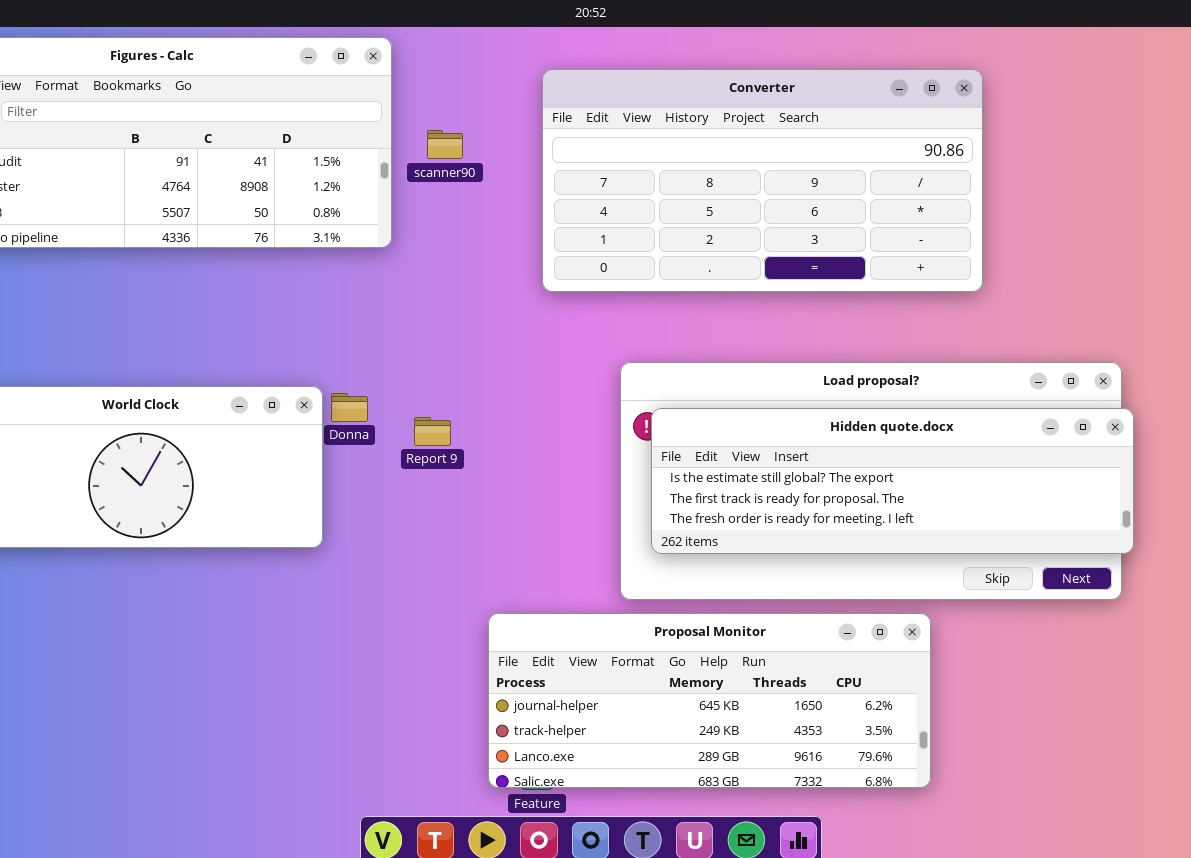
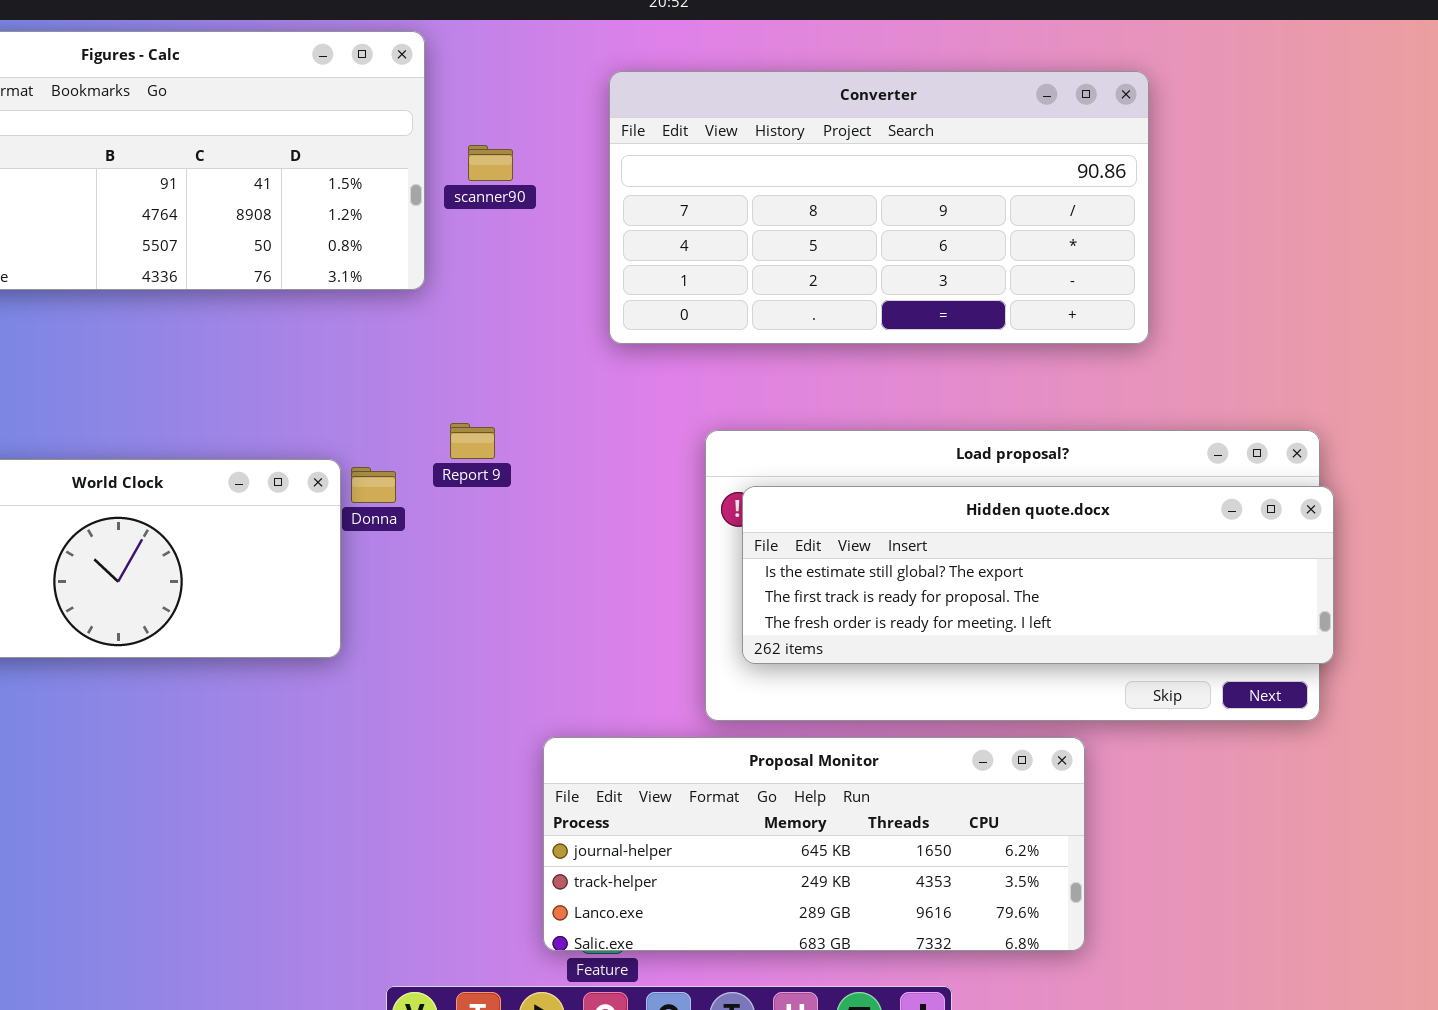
Report 9: [414,417,451,446] -> [450,423,495,459], moved

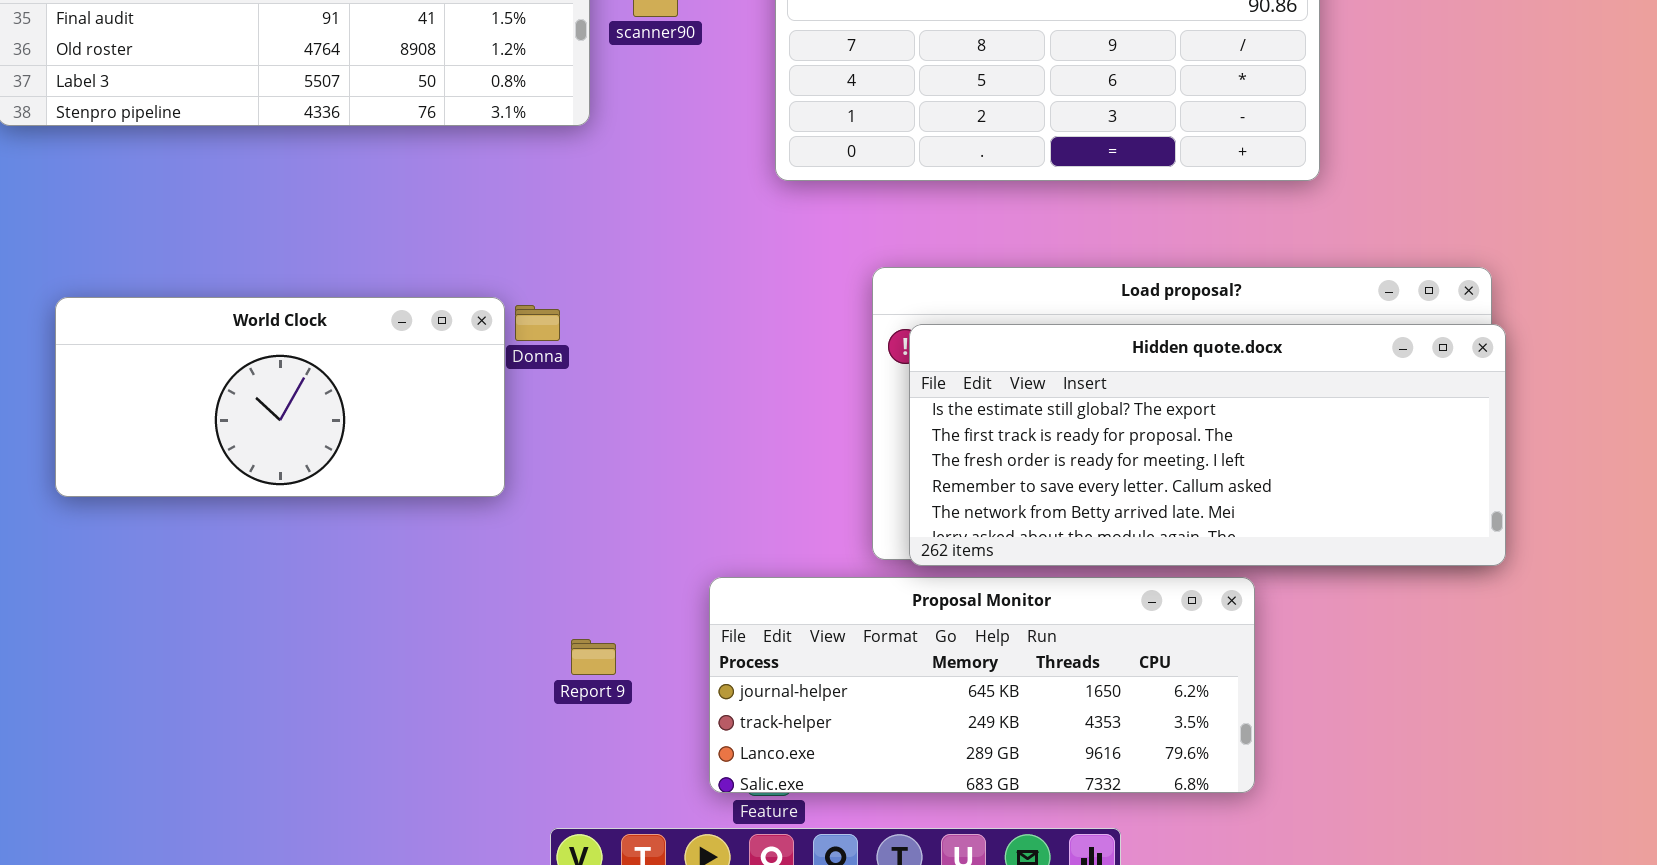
Report 9: [450,423,495,459] -> [571,639,616,675], moved
Hidden quote.docx: [742,486,1334,664] -> [909,324,1506,566], resized

